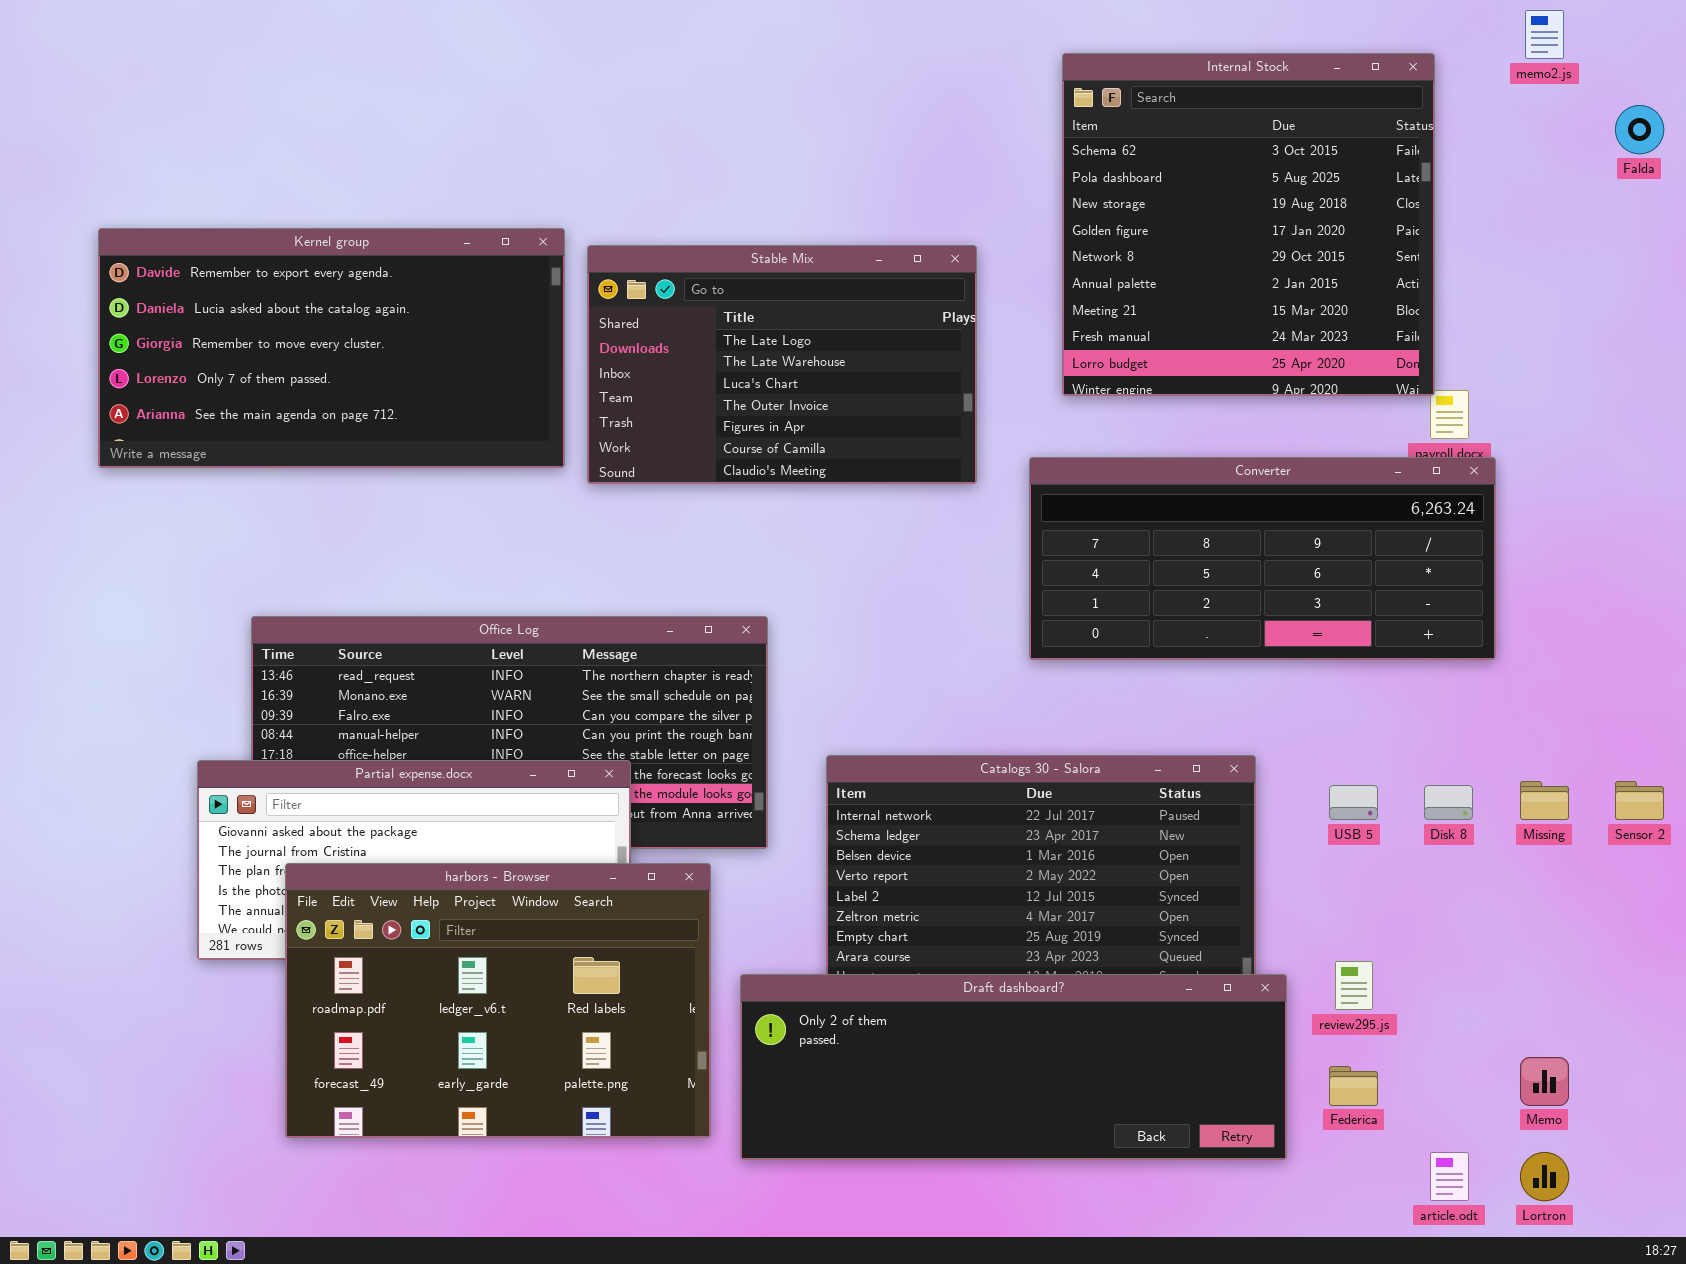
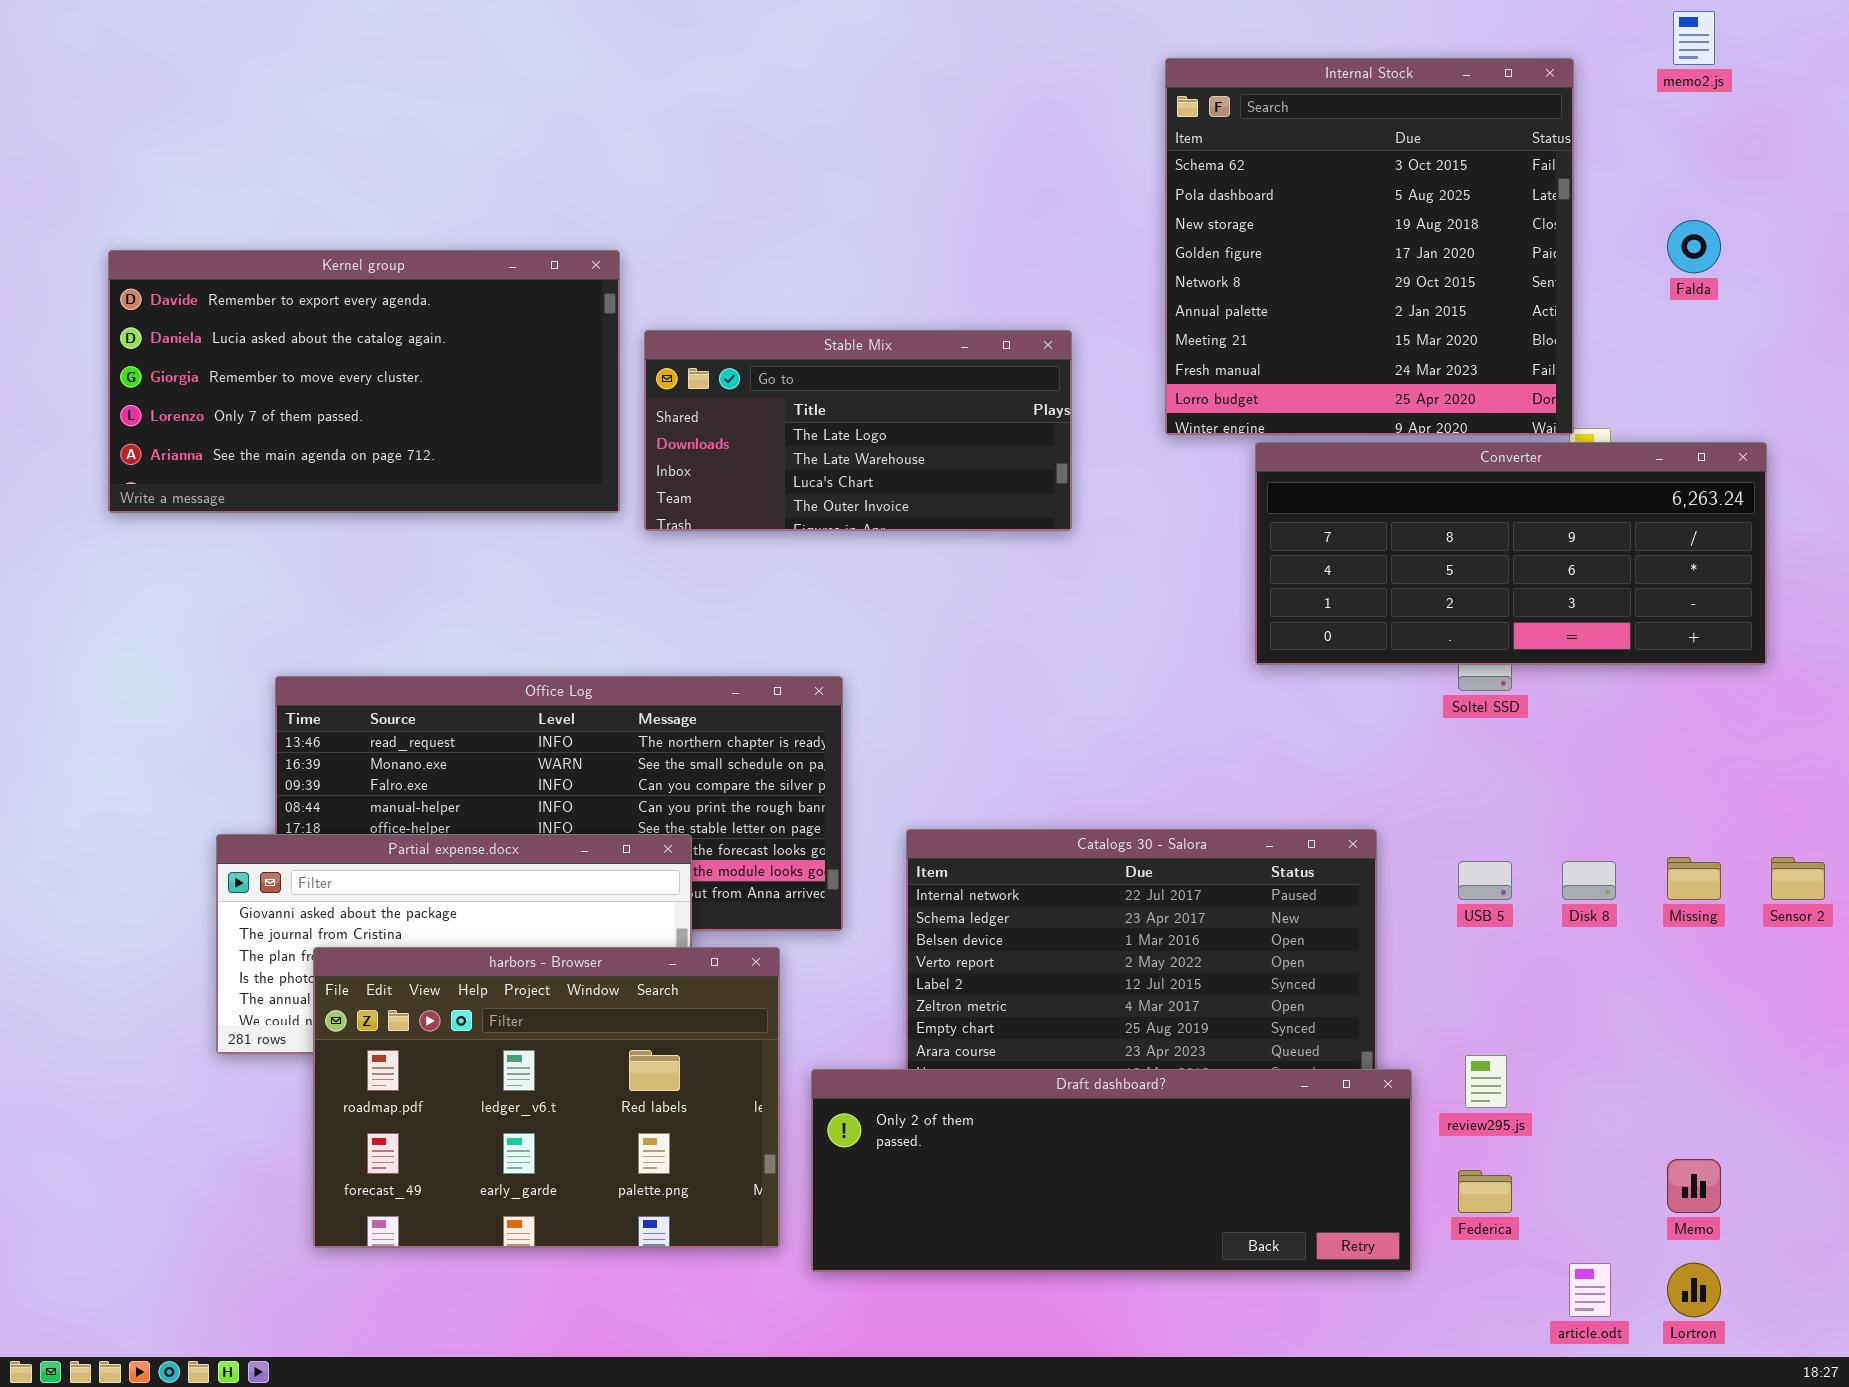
Falda: [1615,105,1664,154] -> [1667,220,1721,273], moved
Stable Mix: [587,245,977,484] -> [644,330,1072,531], resized
Converter: [1029,457,1496,660] -> [1255,442,1767,665], moved

